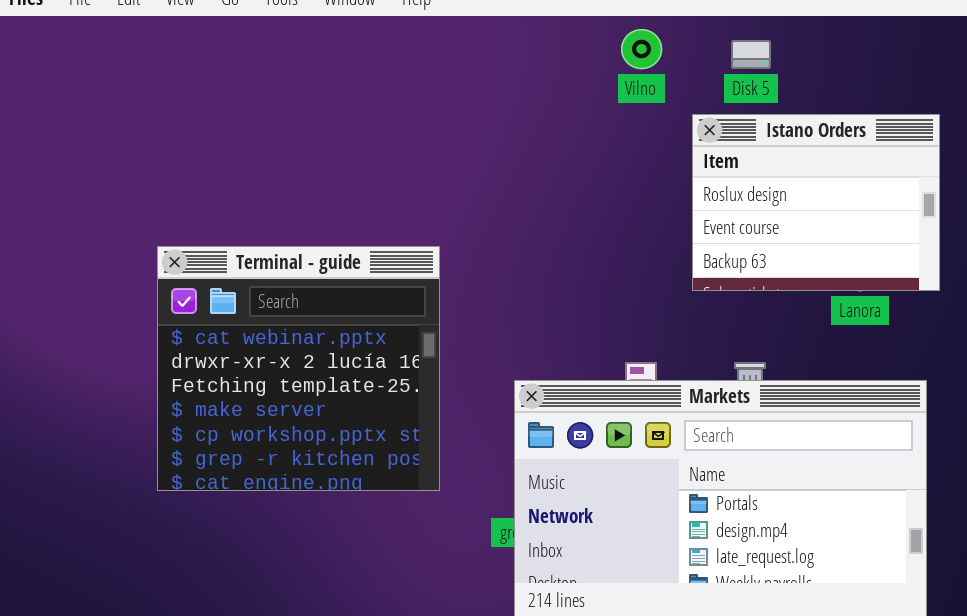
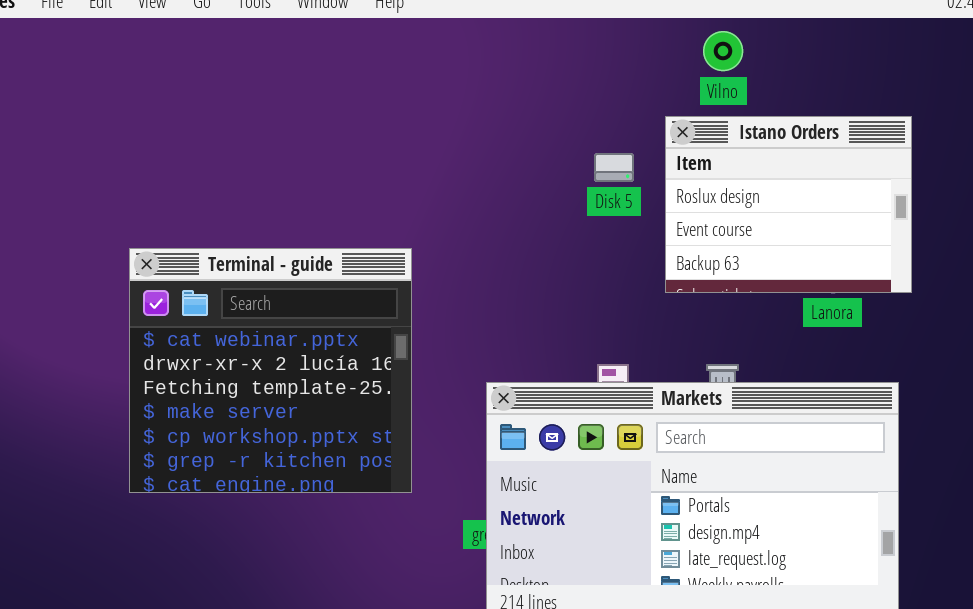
Vilno: [621,29,662,69] -> [703,31,743,71], moved
Disk 5: [731,40,771,69] -> [594,153,634,182], moved

